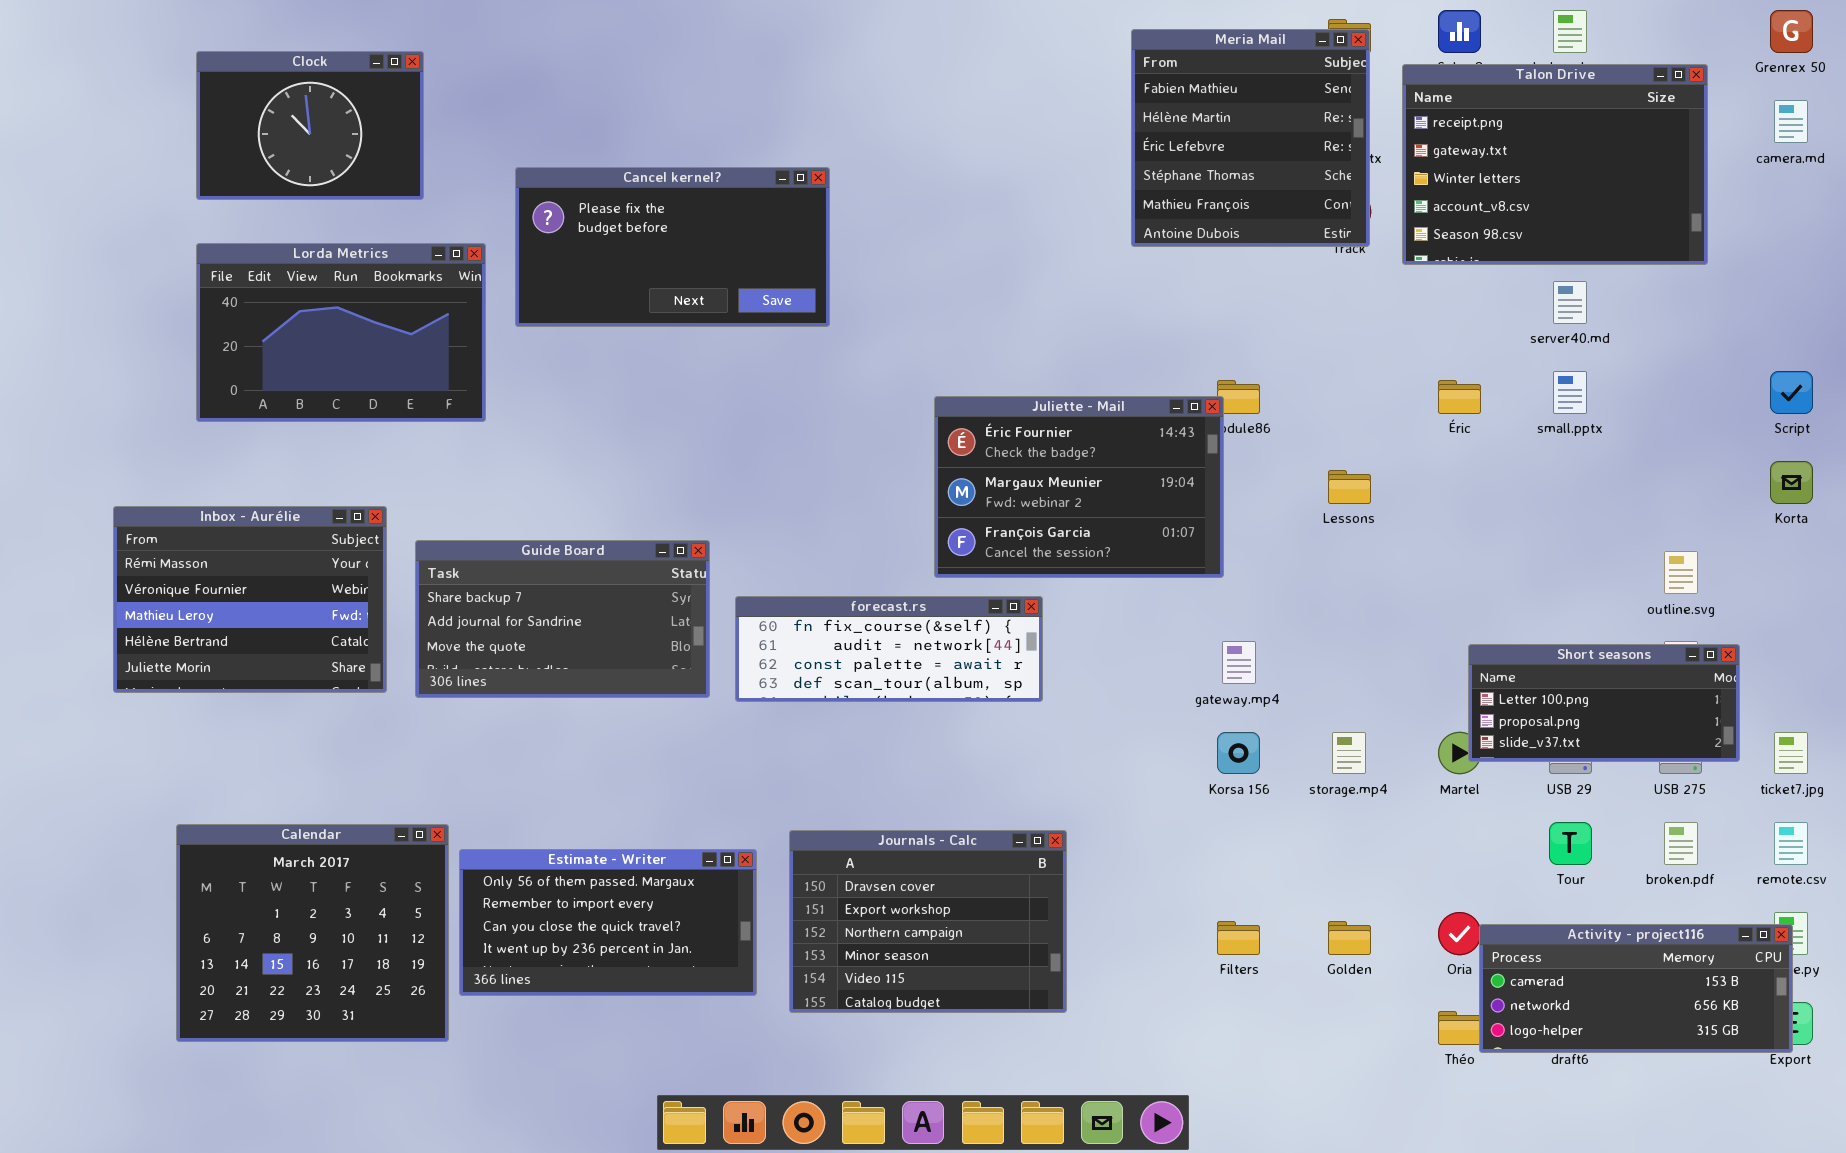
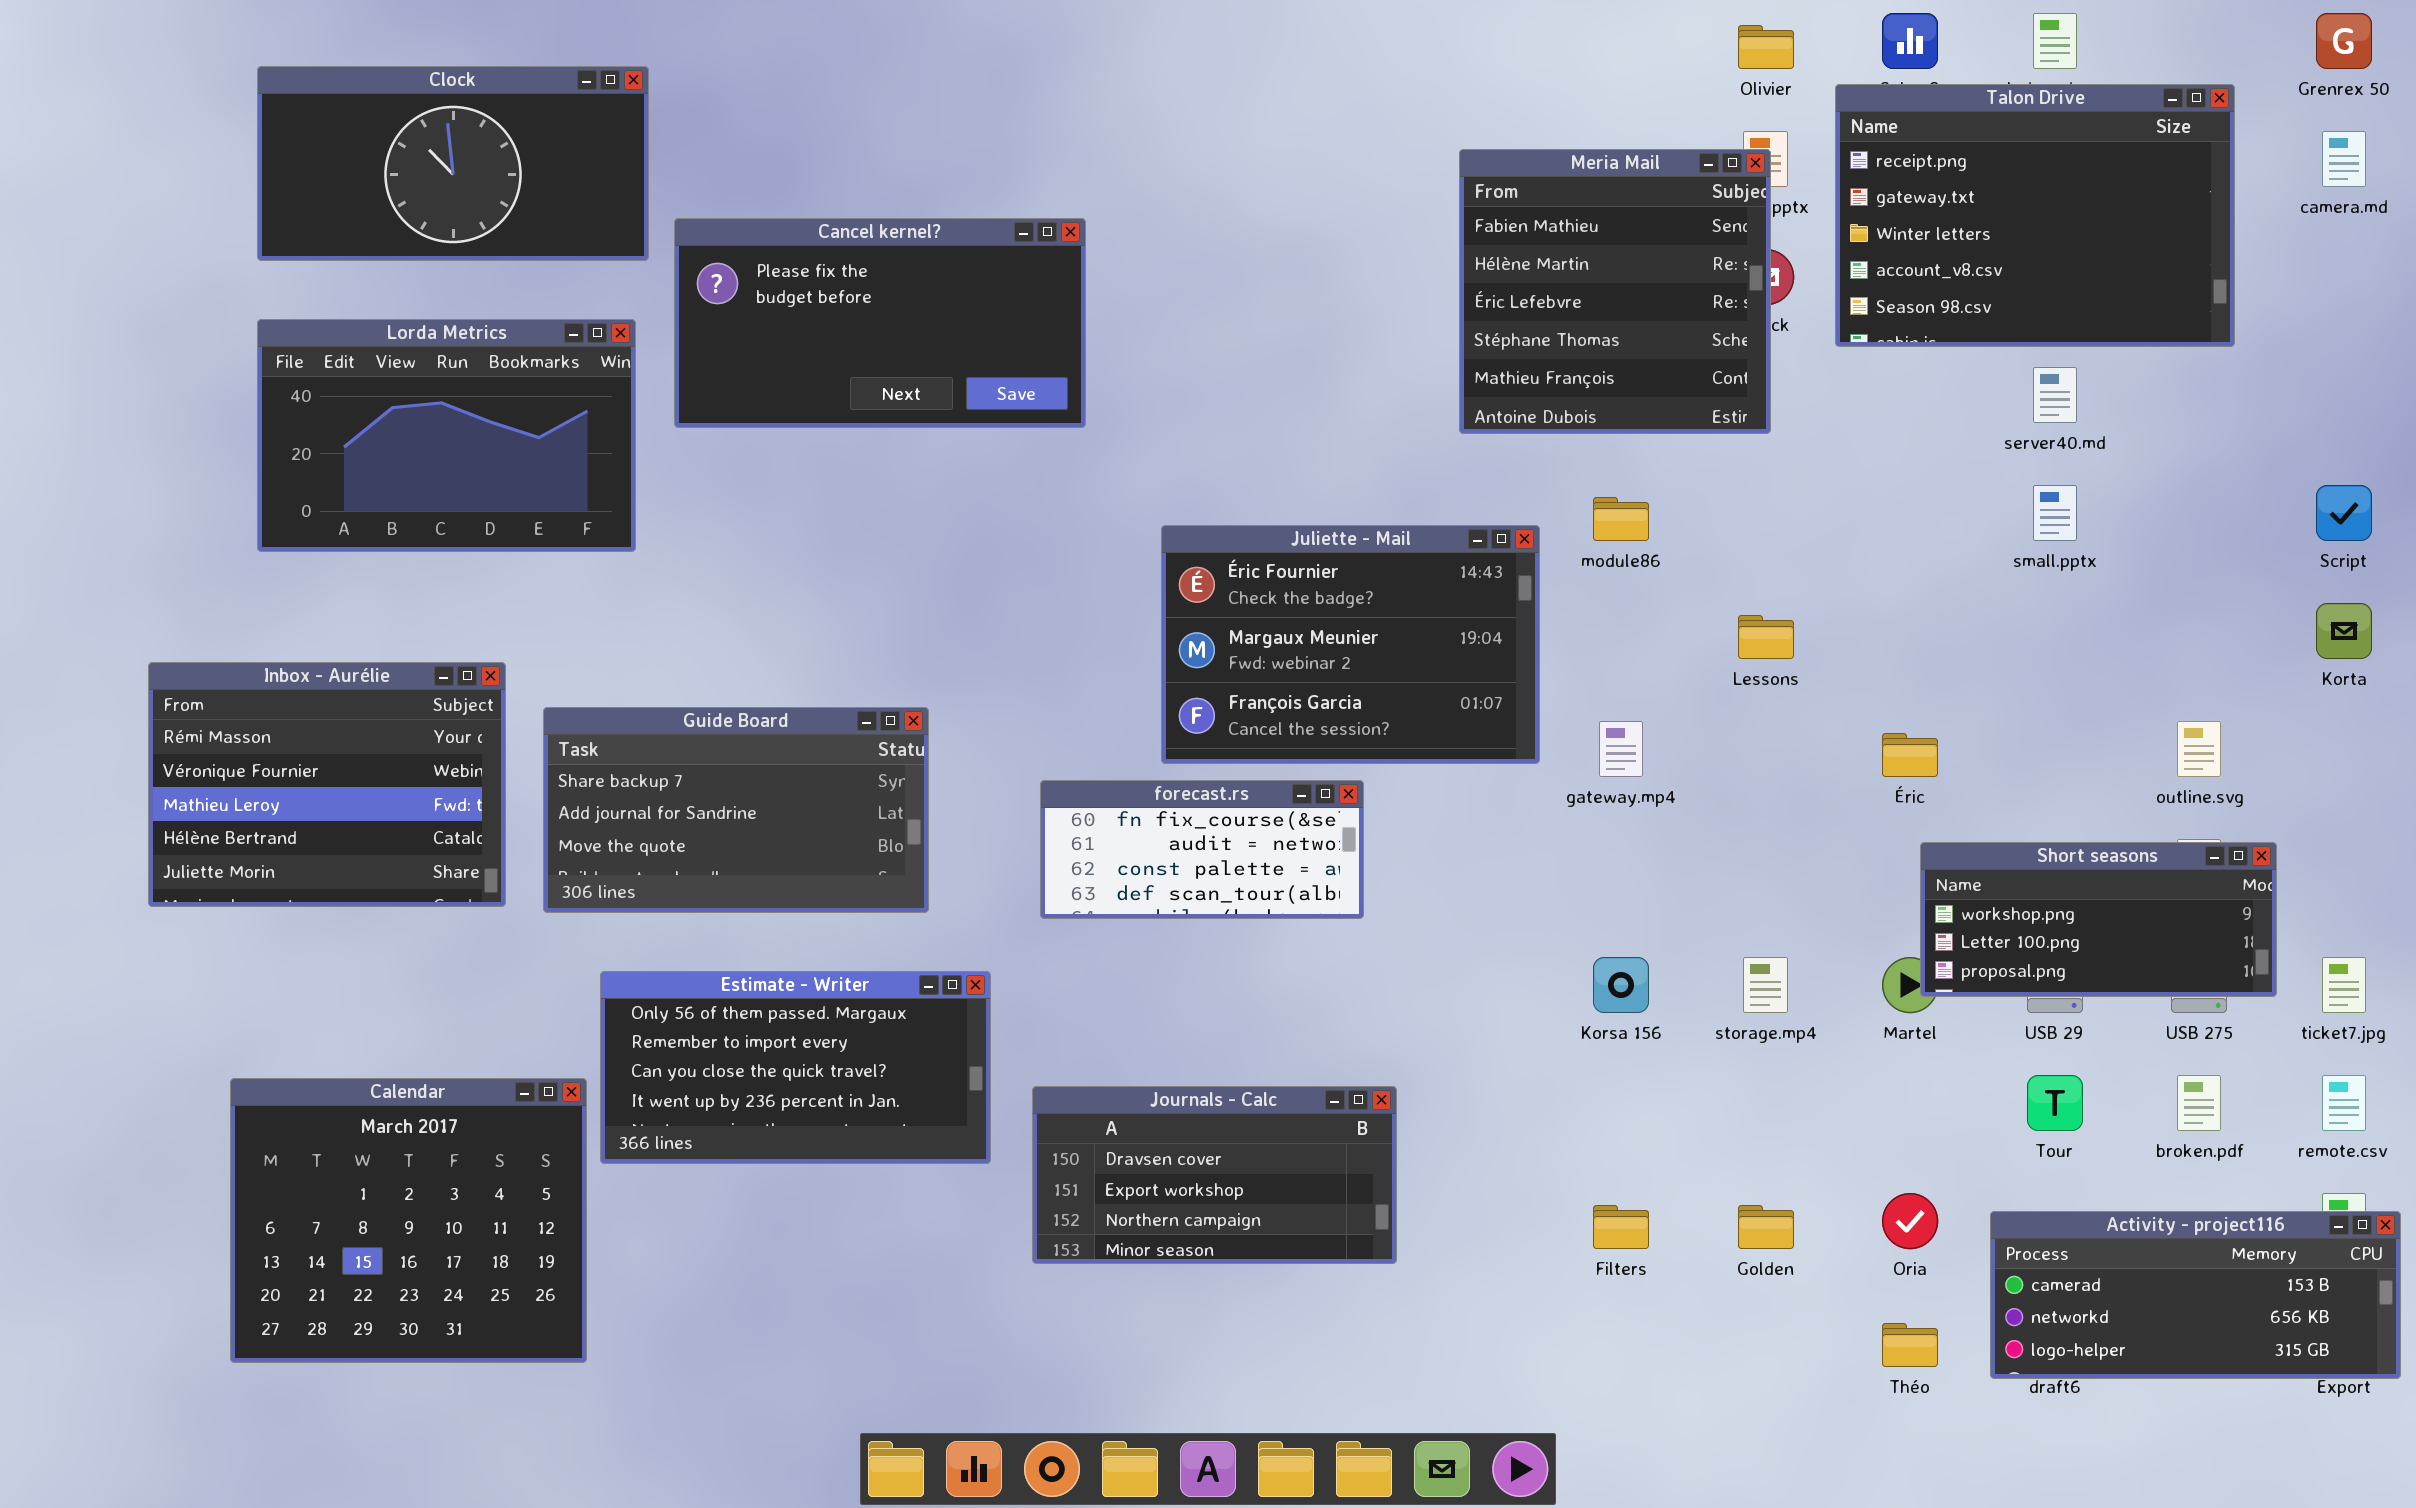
Meria Mail: [1131,29,1370,247] -> [1459,149,1771,434], moved
Clock: [196,51,424,200] -> [257,66,649,261], resized
Éric: [1438,380,1481,414] -> [1882,733,1938,777], moved
Juliette - Mail: [934,396,1224,578] -> [1161,525,1540,764], moved
forecast.rs: [735,596,1043,702] -> [1040,780,1364,919], resized
gateway.mp4: [1222,641,1256,684] -> [1599,721,1643,777], moved
Short seasons: [1468,644,1740,762] -> [1920,842,2277,997], scrolled up 1 row
Journals - Calc: [789,830,1067,1013] -> [1032,1086,1397,1264], resized
Estimate - Writer: [459,849,757,996] -> [600,971,991,1164], moved
Activity - project116: [1479,924,1793,1053] -> [1990,1211,2401,1379], moved

